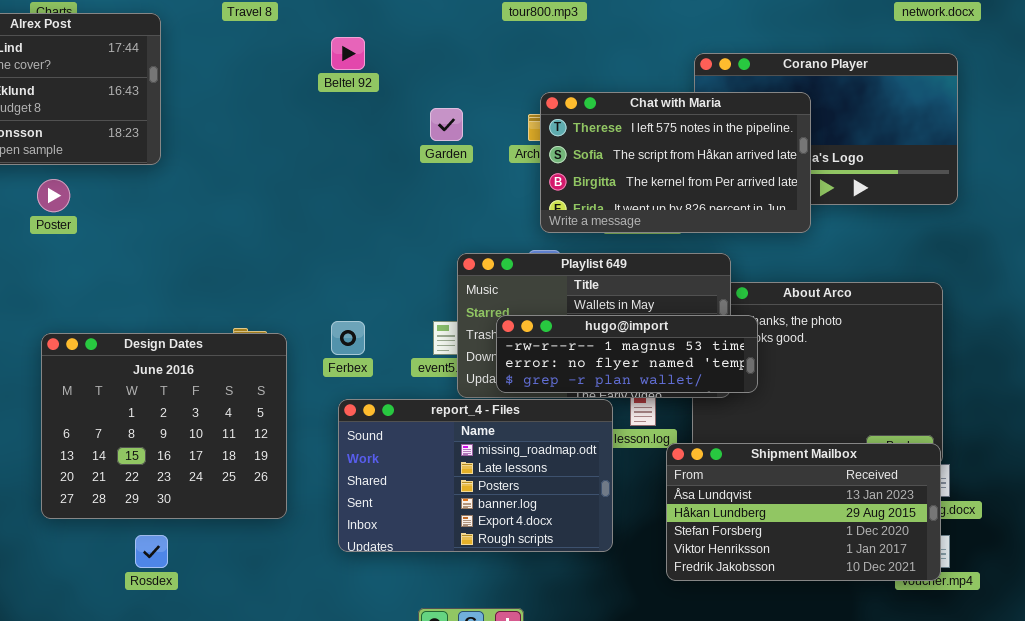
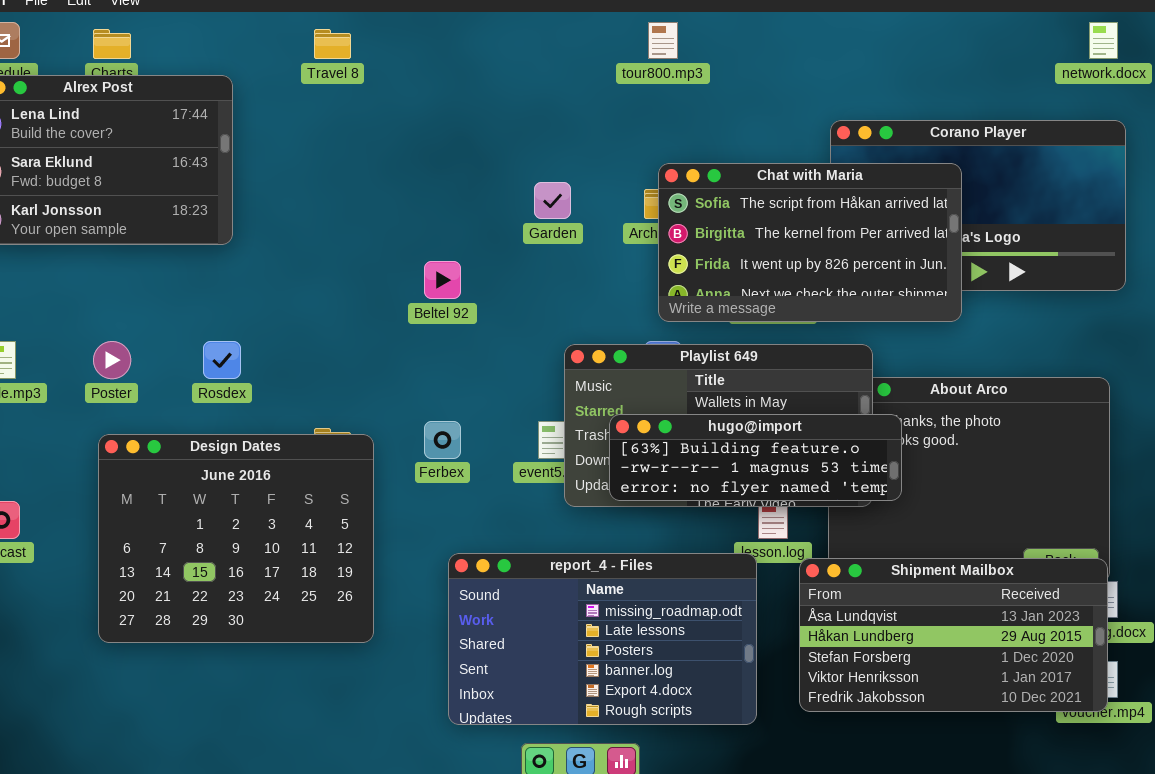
Beltel 92: [331,37,365,70] -> [424,261,461,299], moved
Chat with Maria: [540,92,811,233] -> [658,163,962,322], scrolled down 1 row
Poster: [37,179,70,212] -> [93,341,131,379], moved
hugo@import: [496,315,758,393] -> [609,414,902,501], scrolled up 1 row
report_4 - Files: [338,399,613,552] -> [448,553,757,725], moved
Rosdex: [135,535,168,568] -> [203,341,241,379], moved

